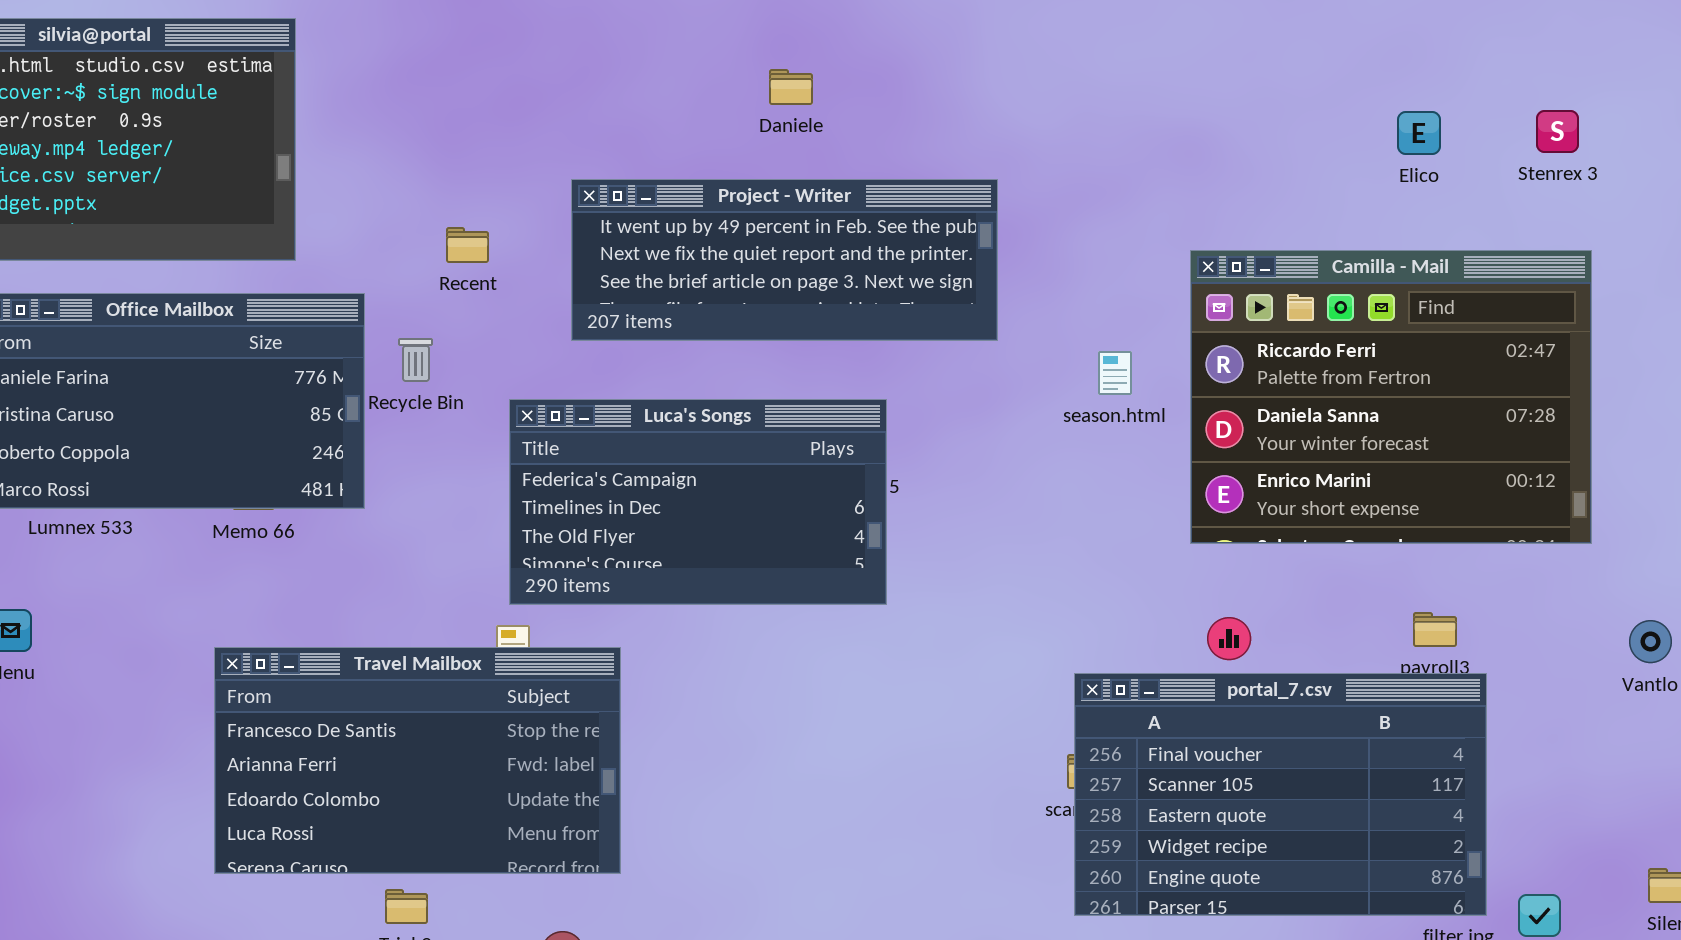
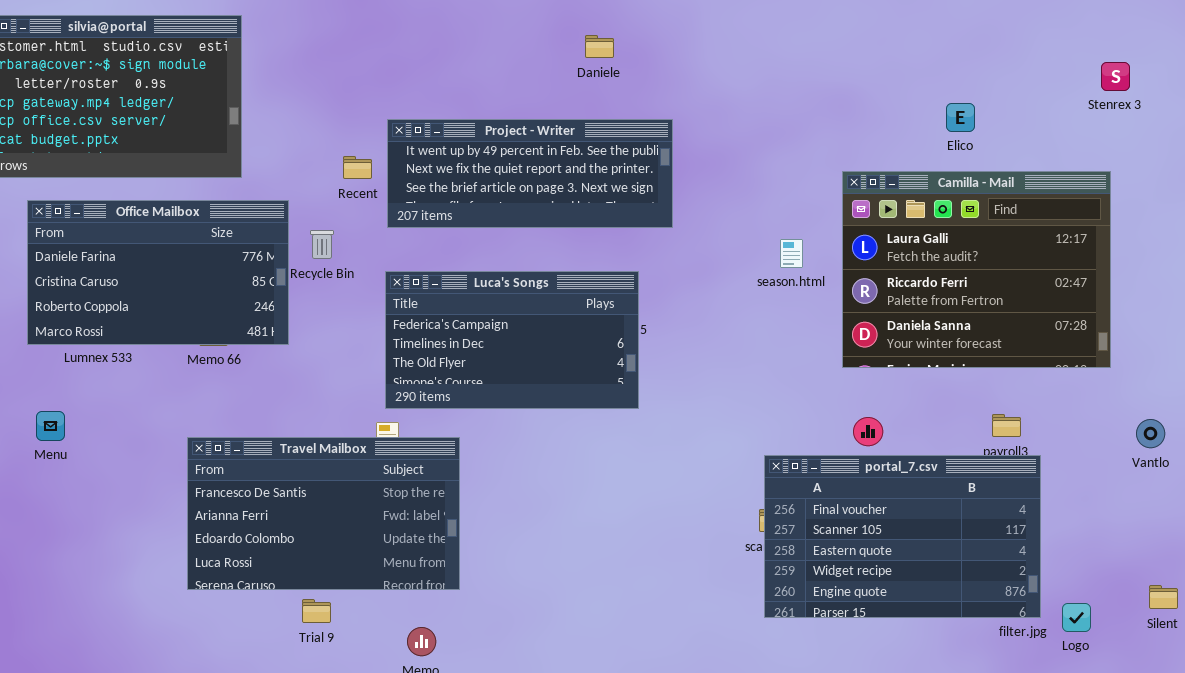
Daniele: [769,69,813,105] -> [585,35,614,58], moved
Stenrex 3: [1536,110,1579,153] -> [1101,62,1130,91], moved
Elico: [1397,111,1441,155] -> [946,103,975,132], moved
Project - Writer: [571,179,998,341] -> [387,119,673,228], moved
Camilla - Mail: [1190,250,1592,544] -> [842,171,1111,368], scrolled up 1 row

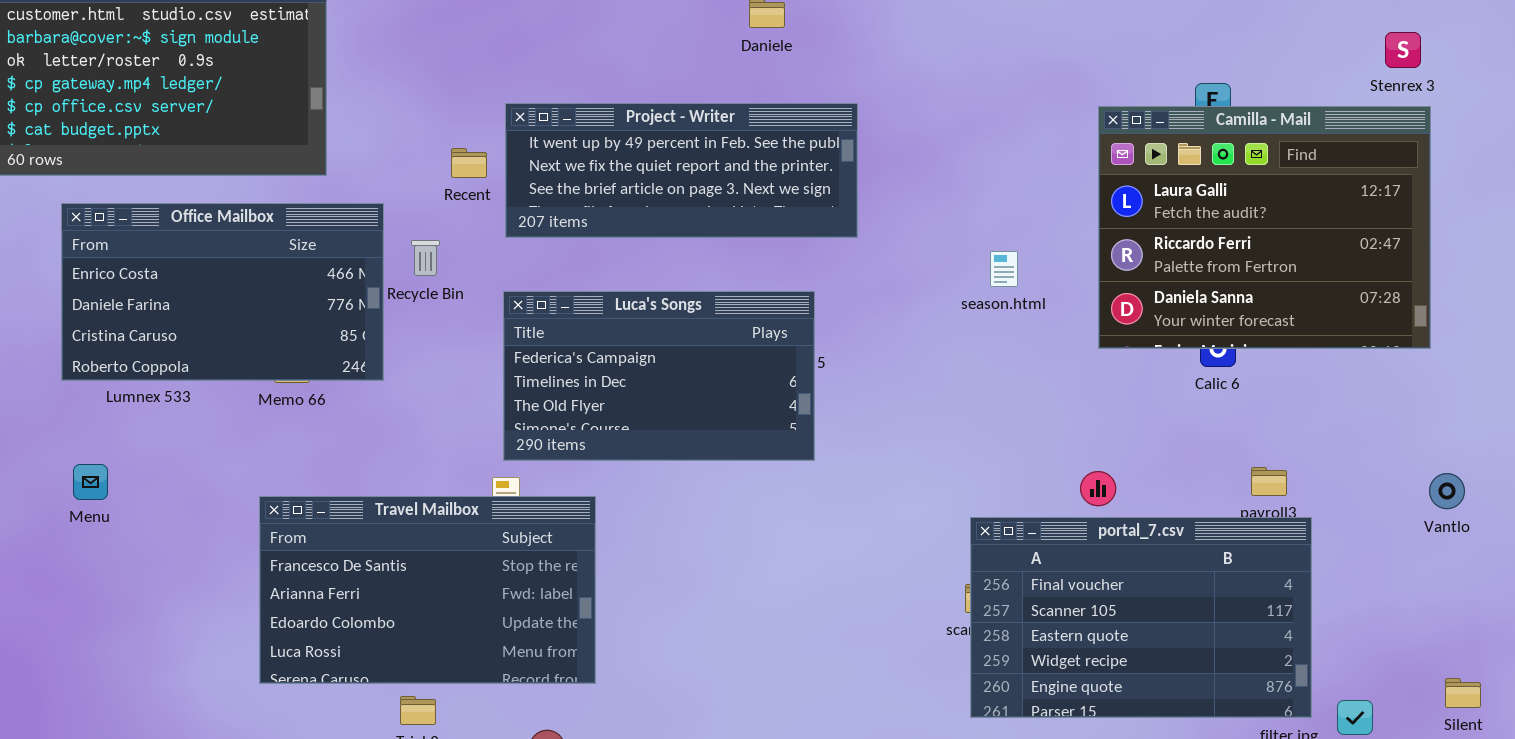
Camilla - Mail: [842,171,1111,368] -> [1098,106,1431,349], moved
Office Mailbox: [27,200,289,345] -> [61,203,384,381], scrolled up 1 row

